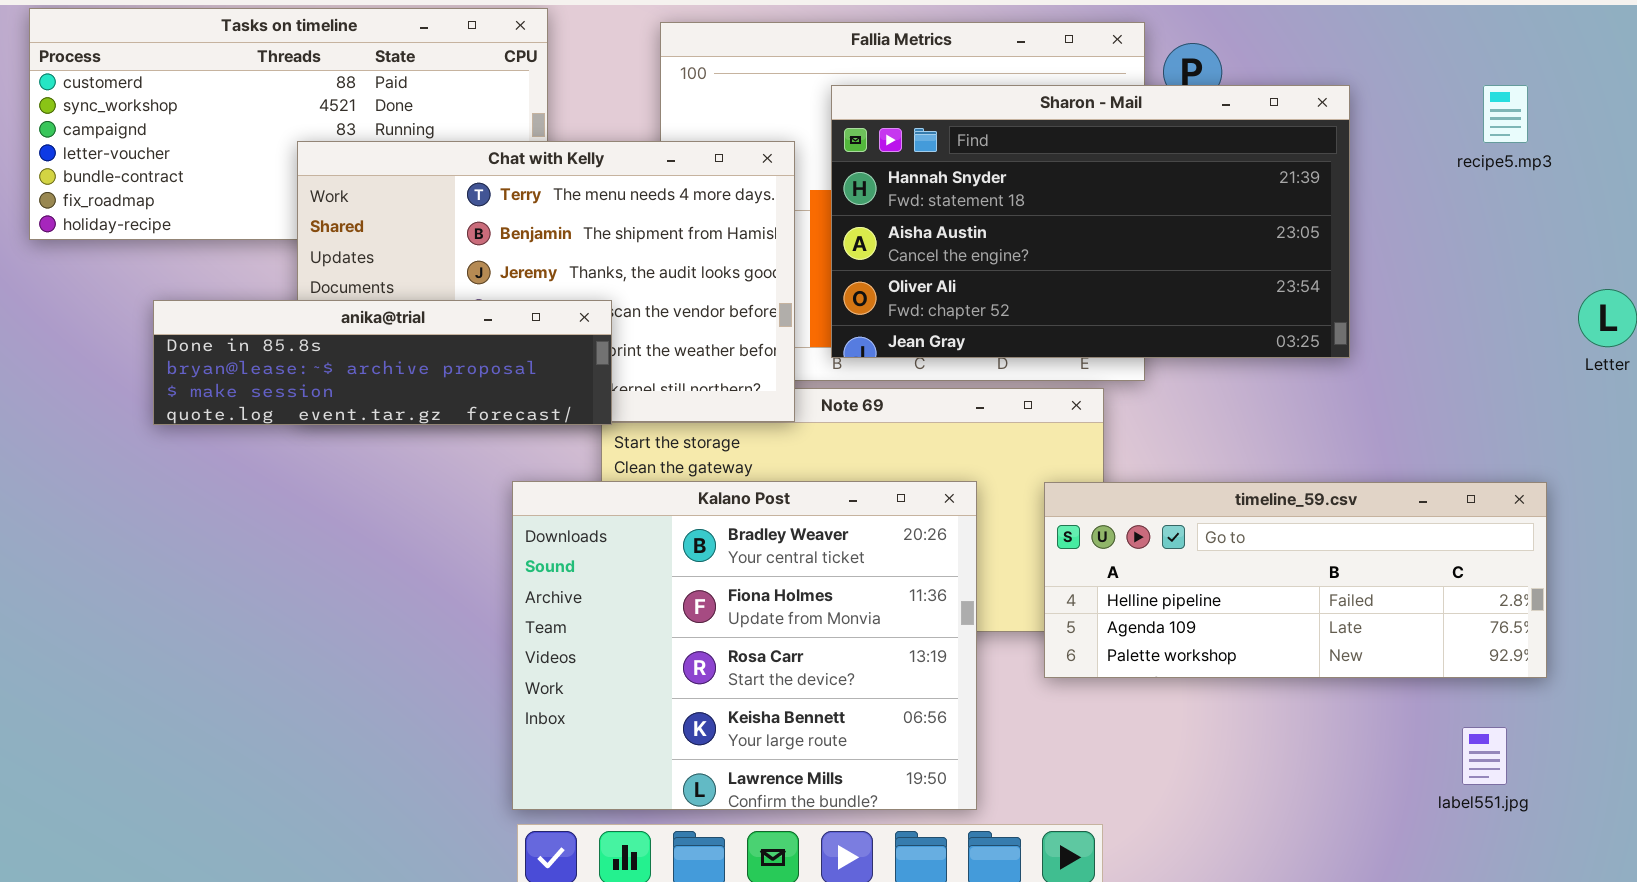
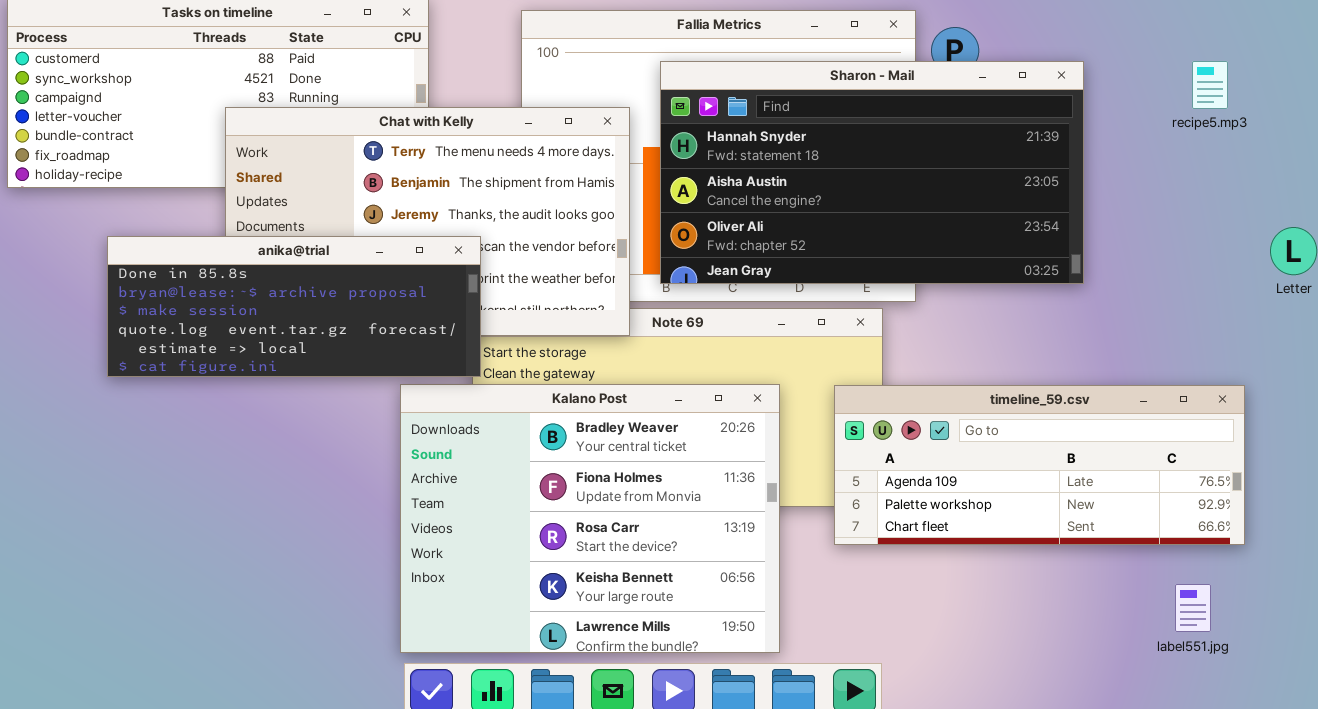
anika@trial: [153,300,612,425] -> [107,236,481,377], resized
timeline_59.csv: [1044,482,1547,678] -> [834,385,1245,545], scrolled down 1 row

